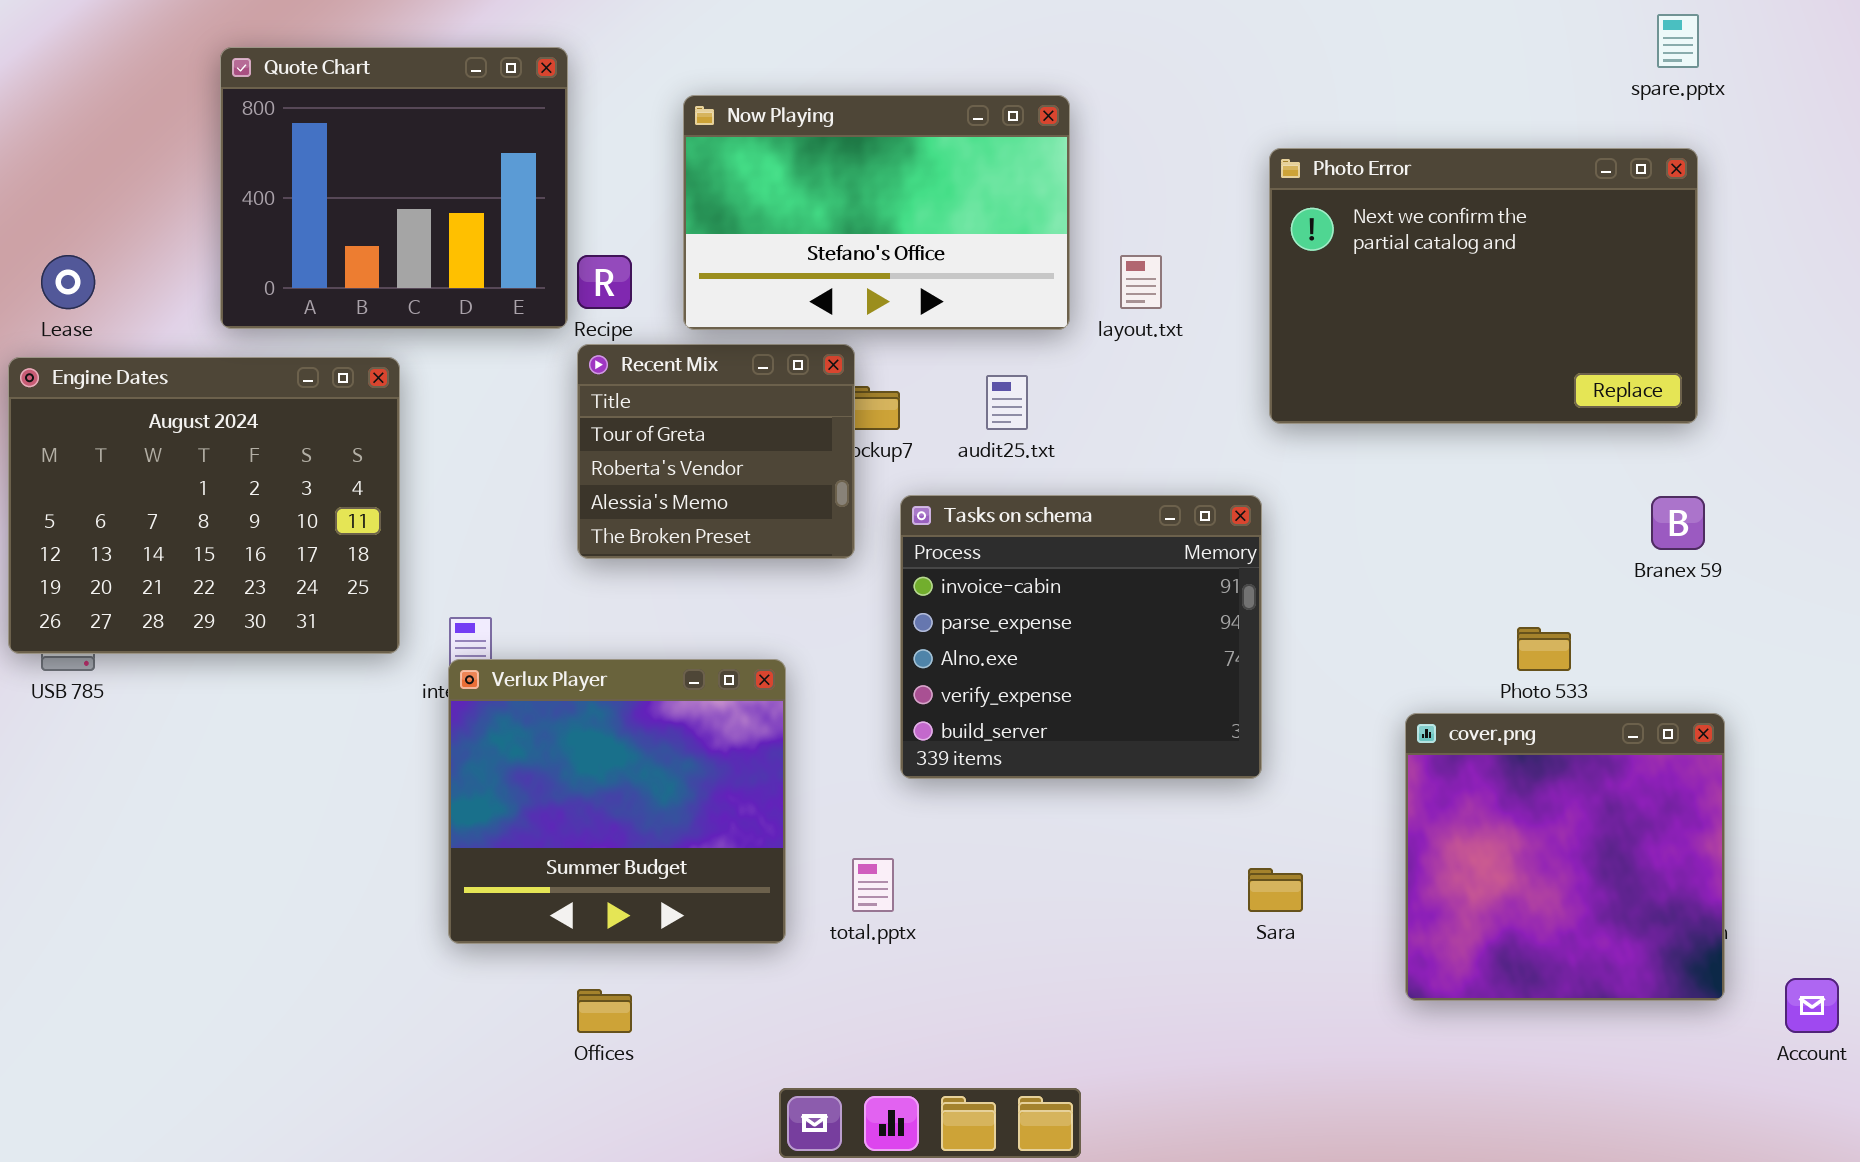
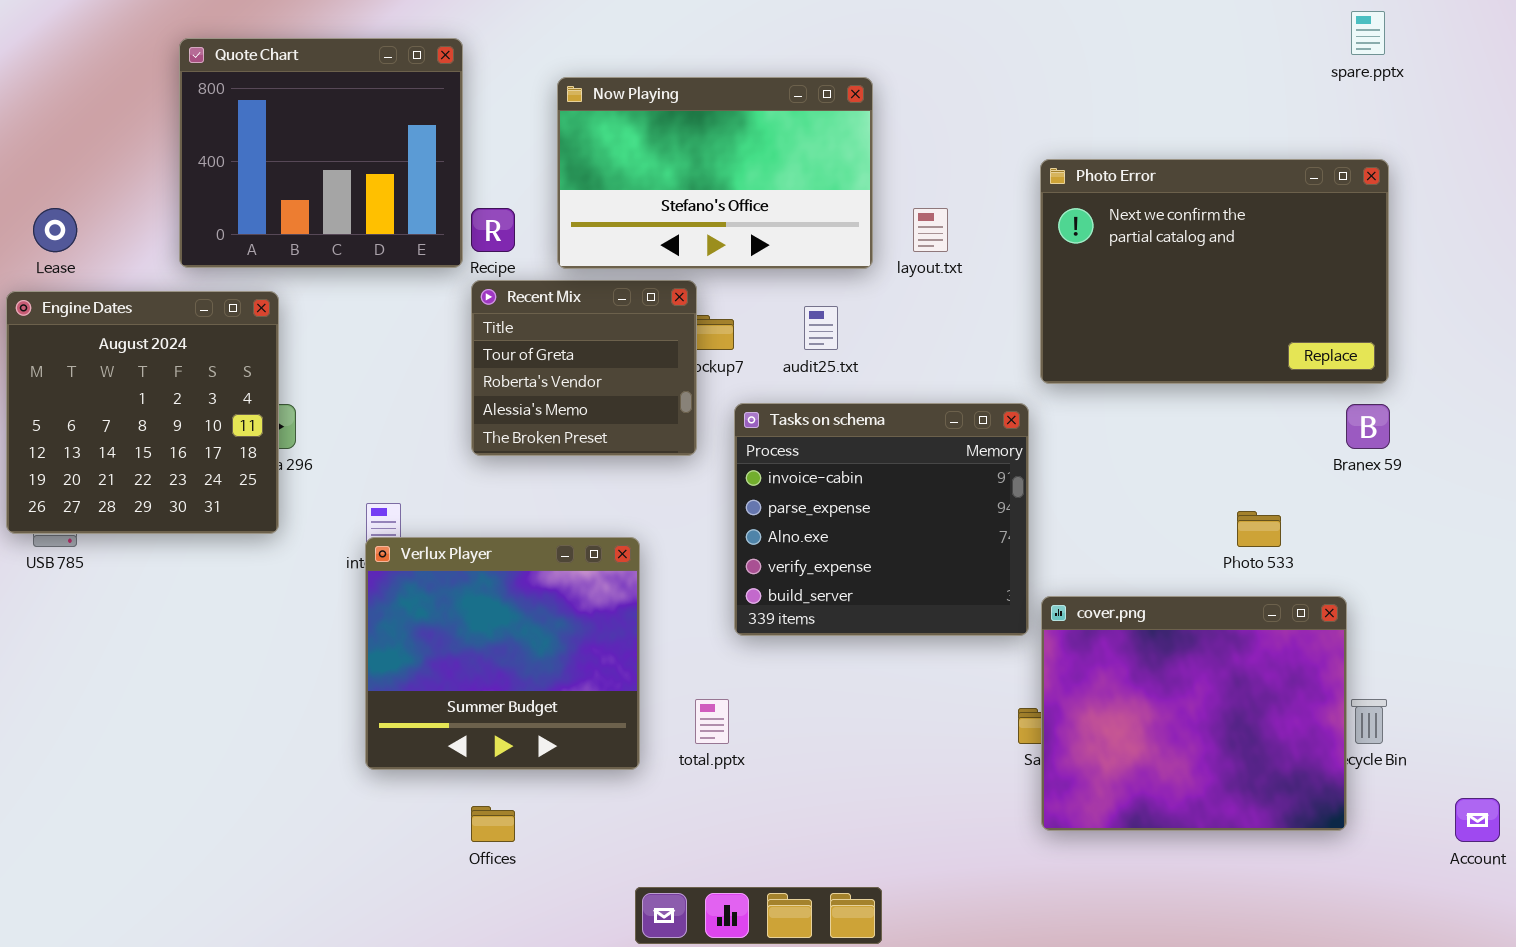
Photo Error: [1269,148,1698,424] -> [1040,159,1389,384], moved
Engine Dates: [8,357,400,654] -> [6,291,279,534], resized
cover.png: [1405,713,1725,1001] -> [1041,596,1347,831], moved, resized

